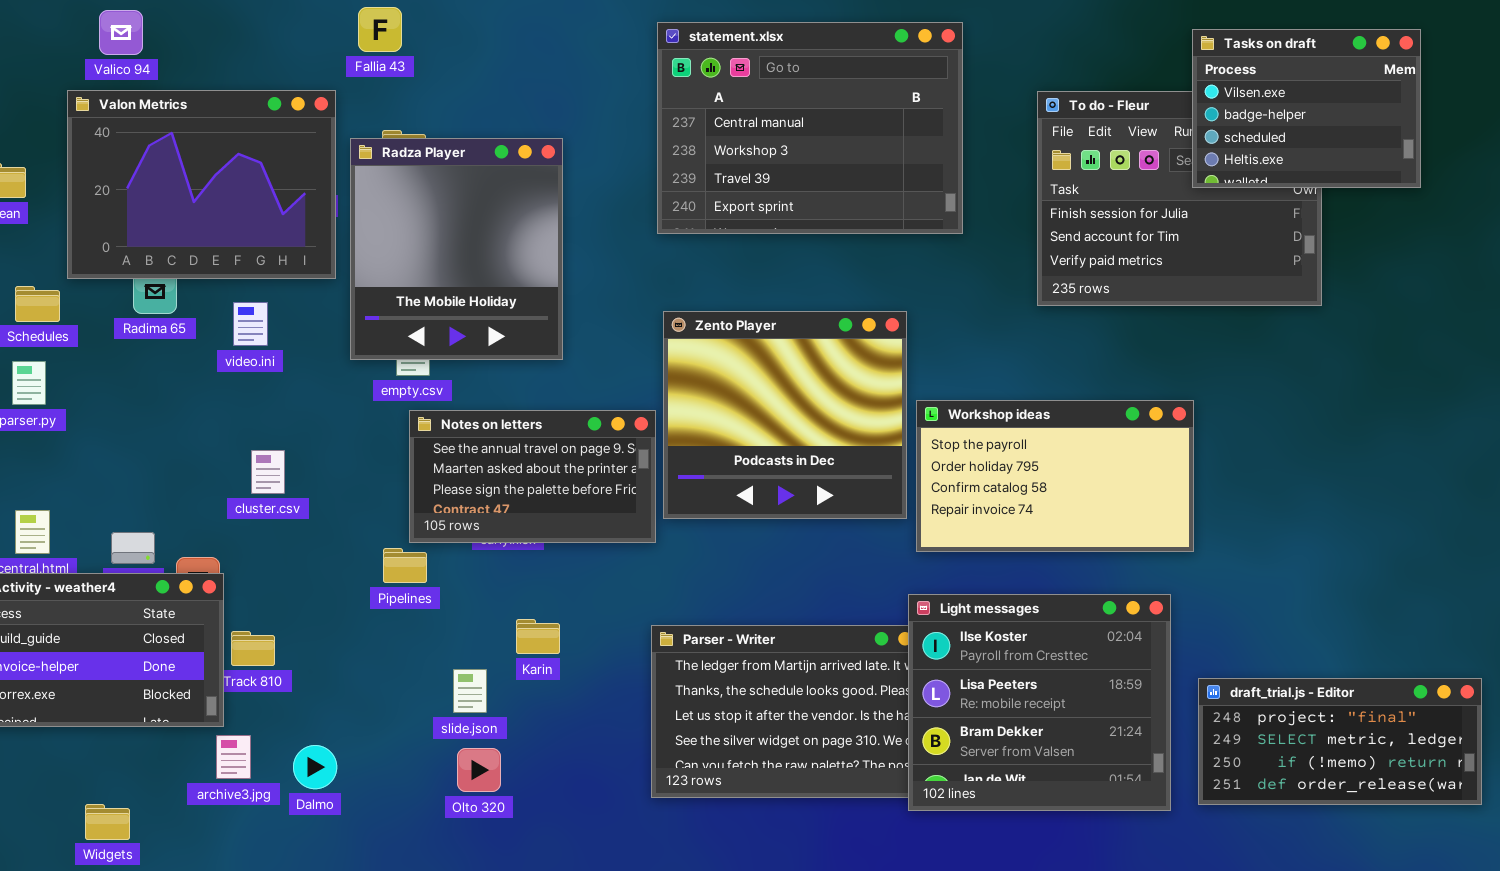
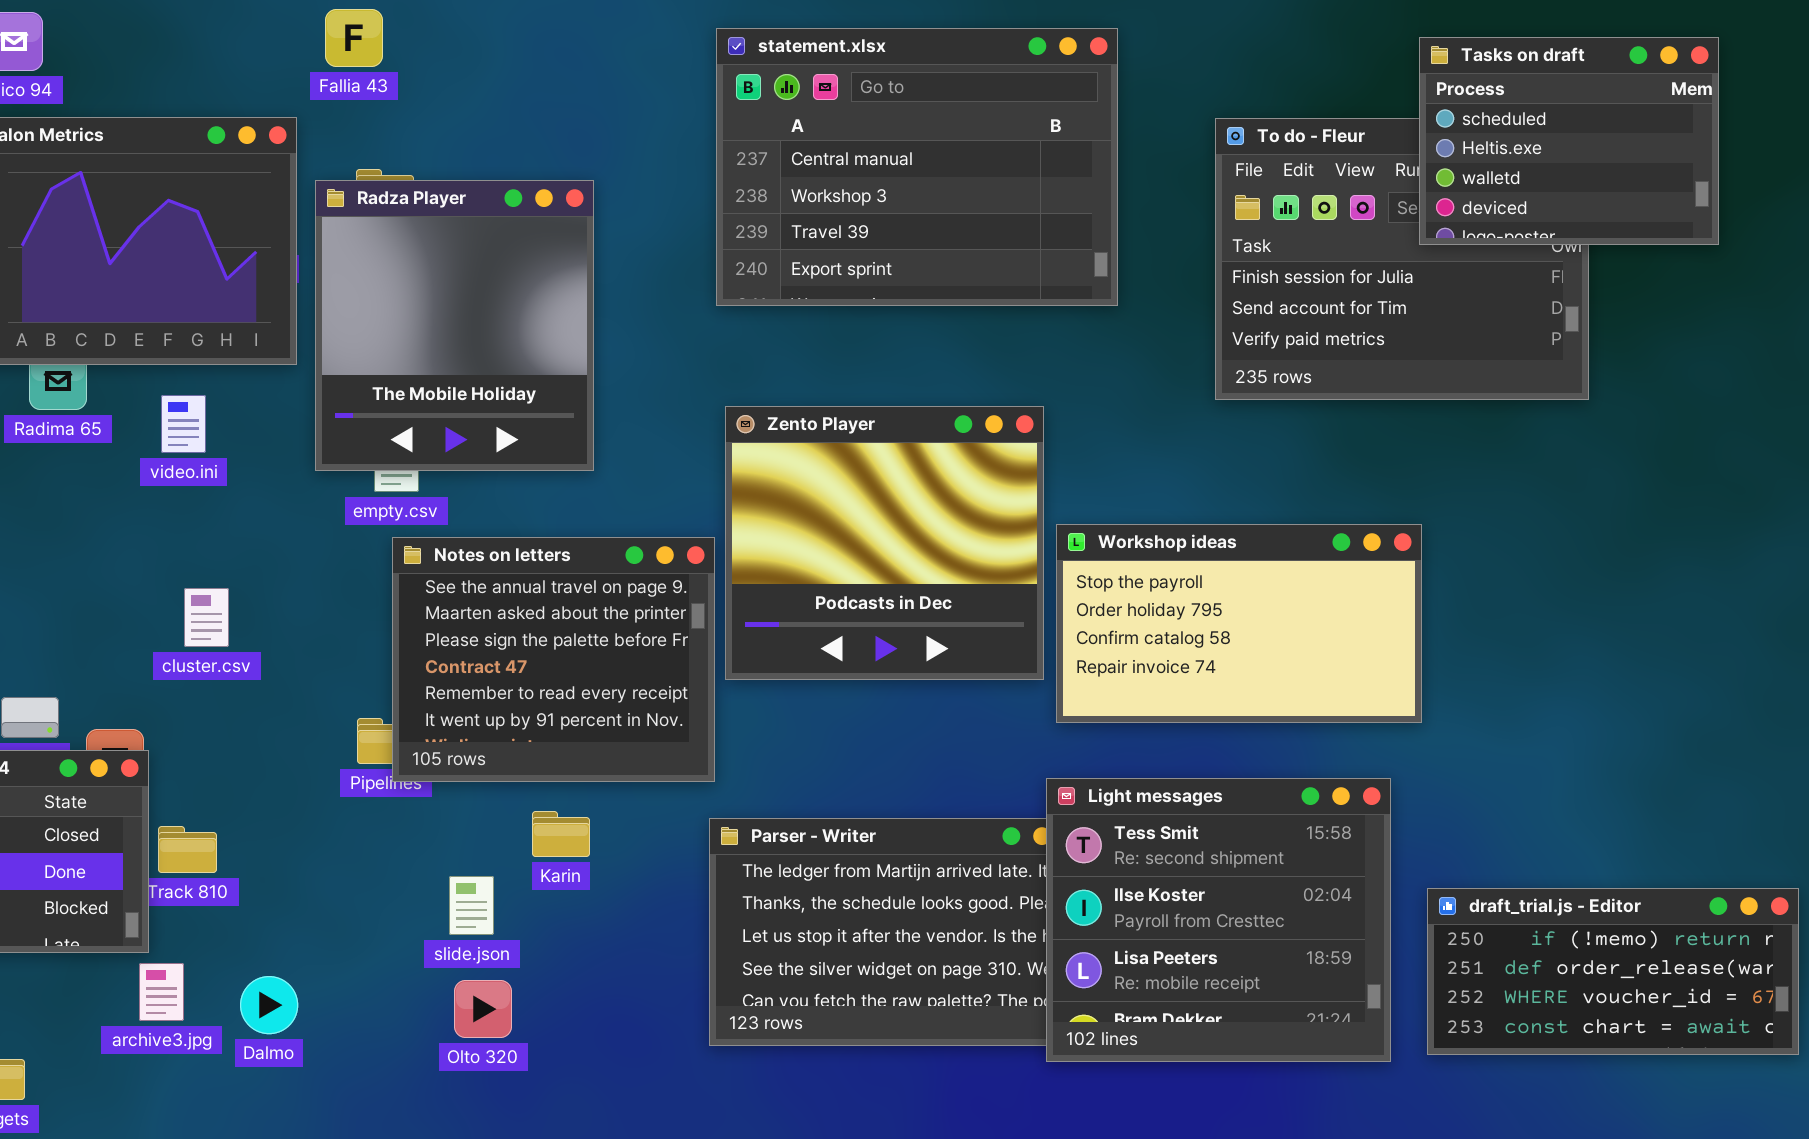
Tasks on draft: [1192,29,1421,188] -> [1419,37,1719,245], scrolled down 2 rows
Notes on letters: [409,410,656,543] -> [392,537,715,782], resized
Light messages: [908,594,1171,811] -> [1046,778,1391,1062], scrolled up 1 row
draft_trial.js - Editor: [1198,678,1482,805] -> [1427,888,1799,1055], scrolled down 2 rows

